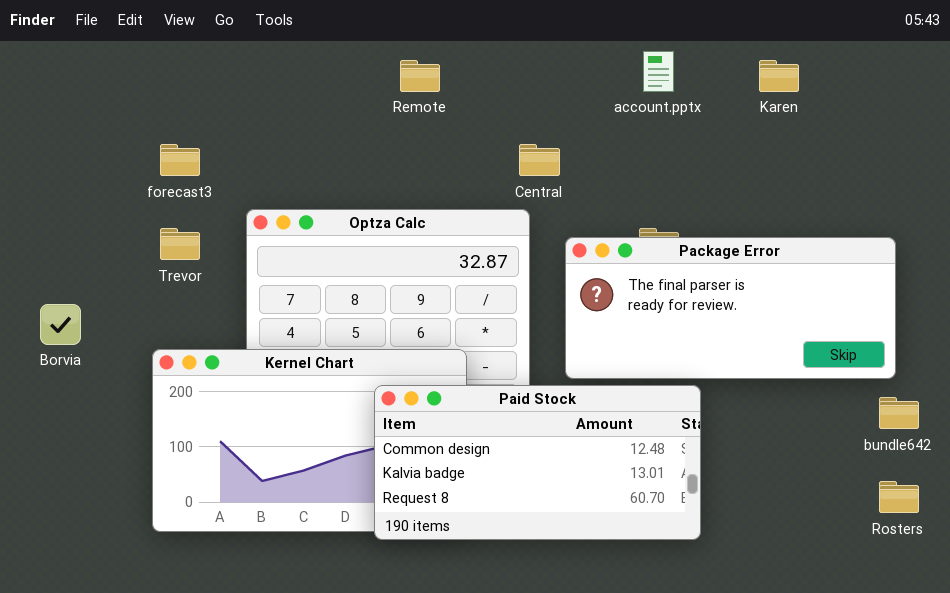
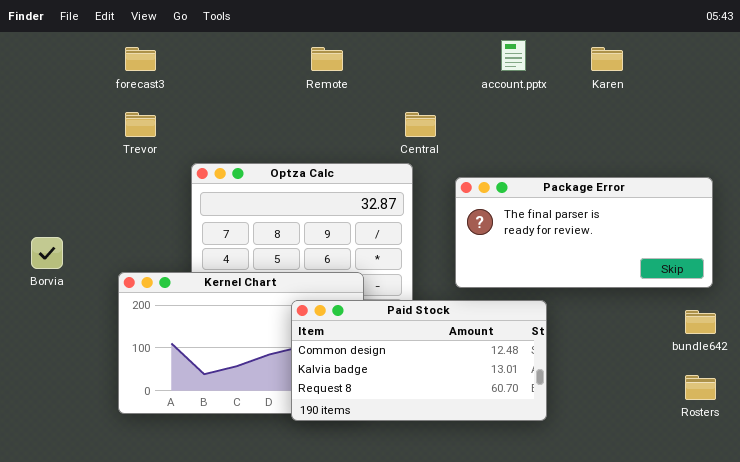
forecast3: [160,144,200,176] -> [125,47,156,71], moved
Trevor: [160,228,200,260] -> [125,112,156,137], moved
Package Error: [565,237,896,379] -> [455,177,713,288], moved

